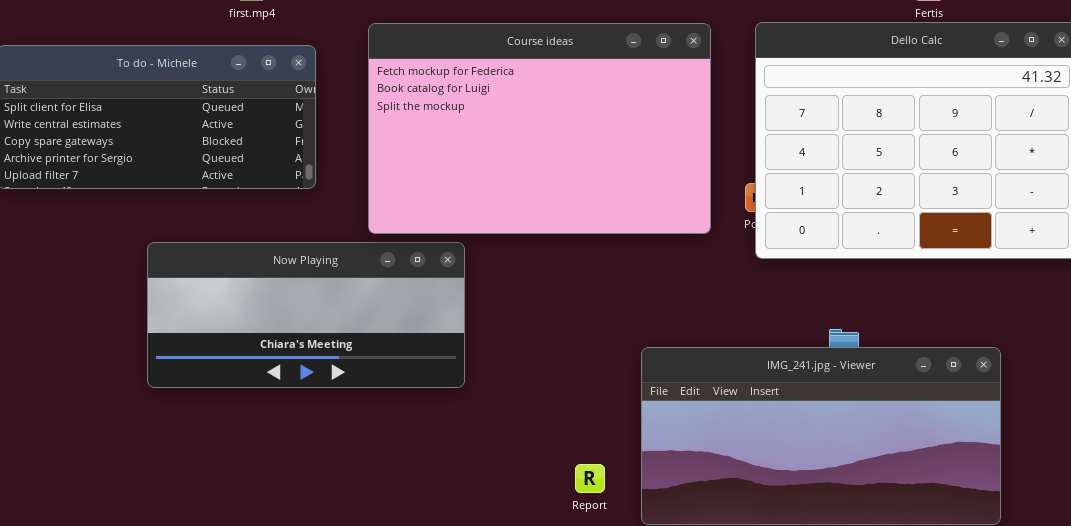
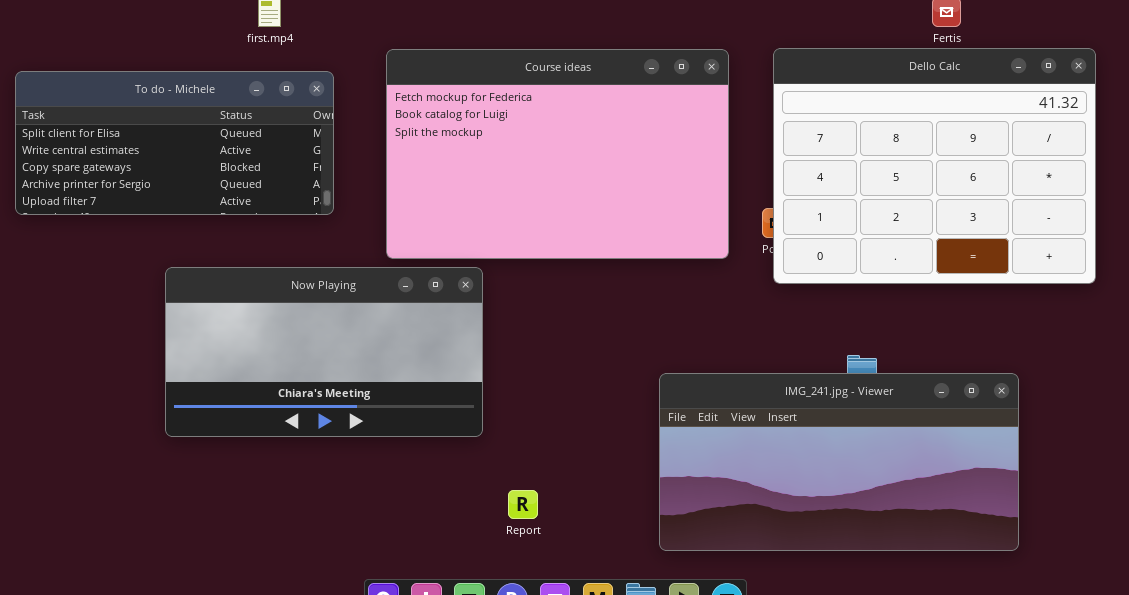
Now Playing: [147,242,465,388] -> [165,267,483,437], resized
Report: [575,464,605,493] -> [508,490,538,519], moved

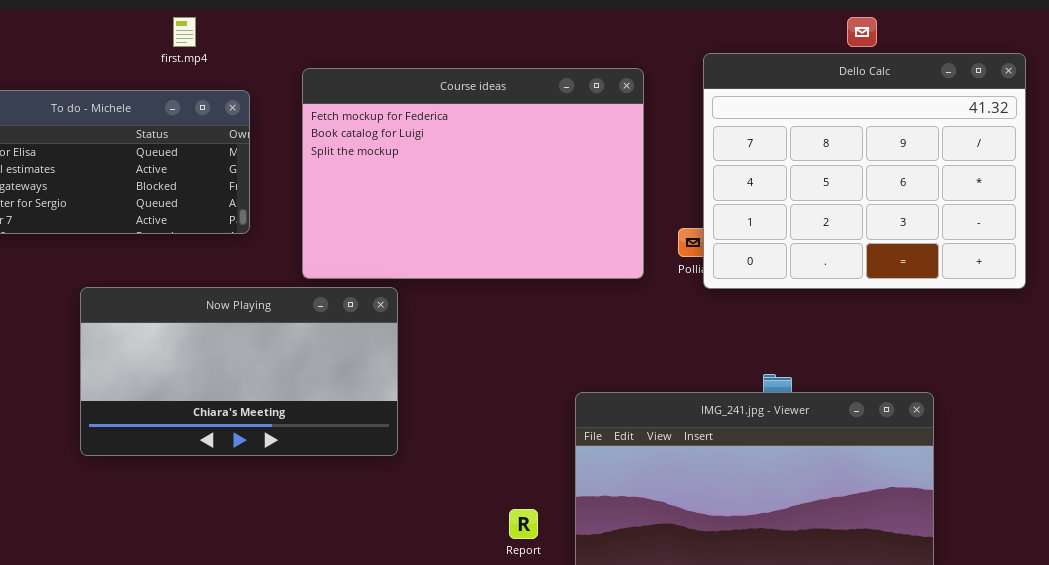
Dello Calc: [773,48,1096,284] -> [703,53,1026,289], moved
Report: [508,490,538,519] -> [509,509,538,539], moved

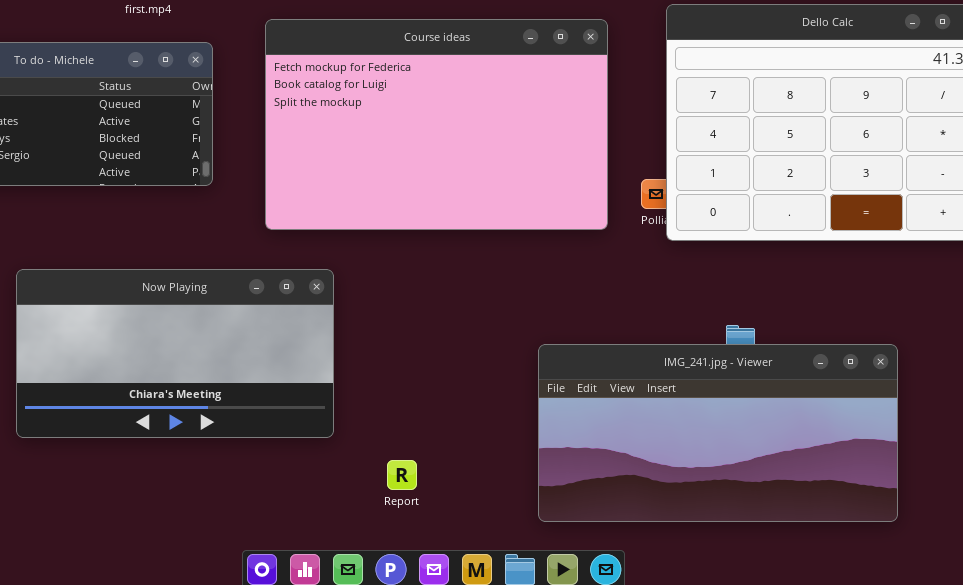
Now Playing: [80,287,398,456] -> [16,269,334,438], moved
Report: [509,509,538,539] -> [387,460,417,490], moved

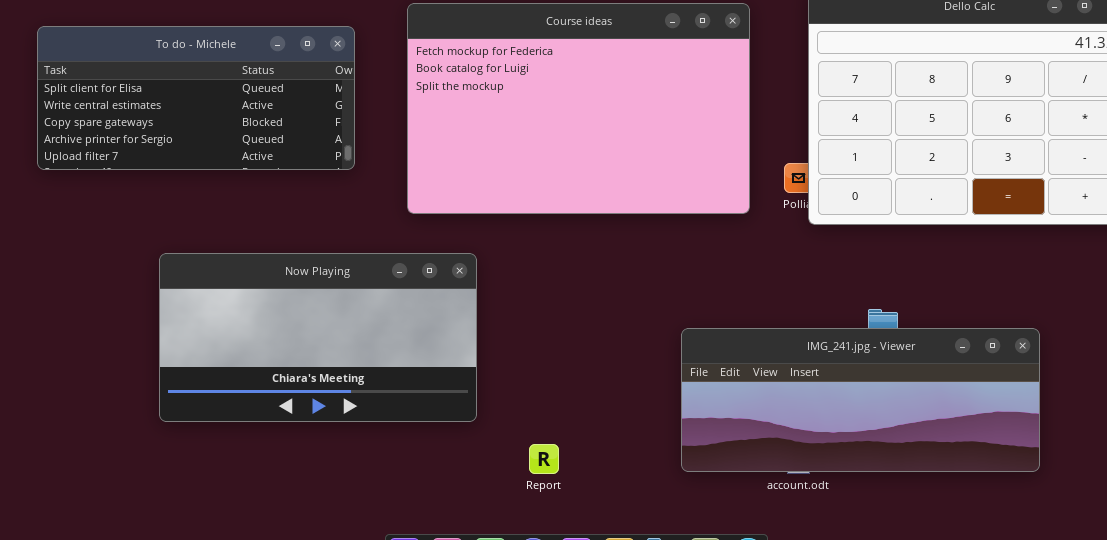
IMG_241.jpg - Viewer: [538,344,898,522] -> [681,328,1040,472], resized

